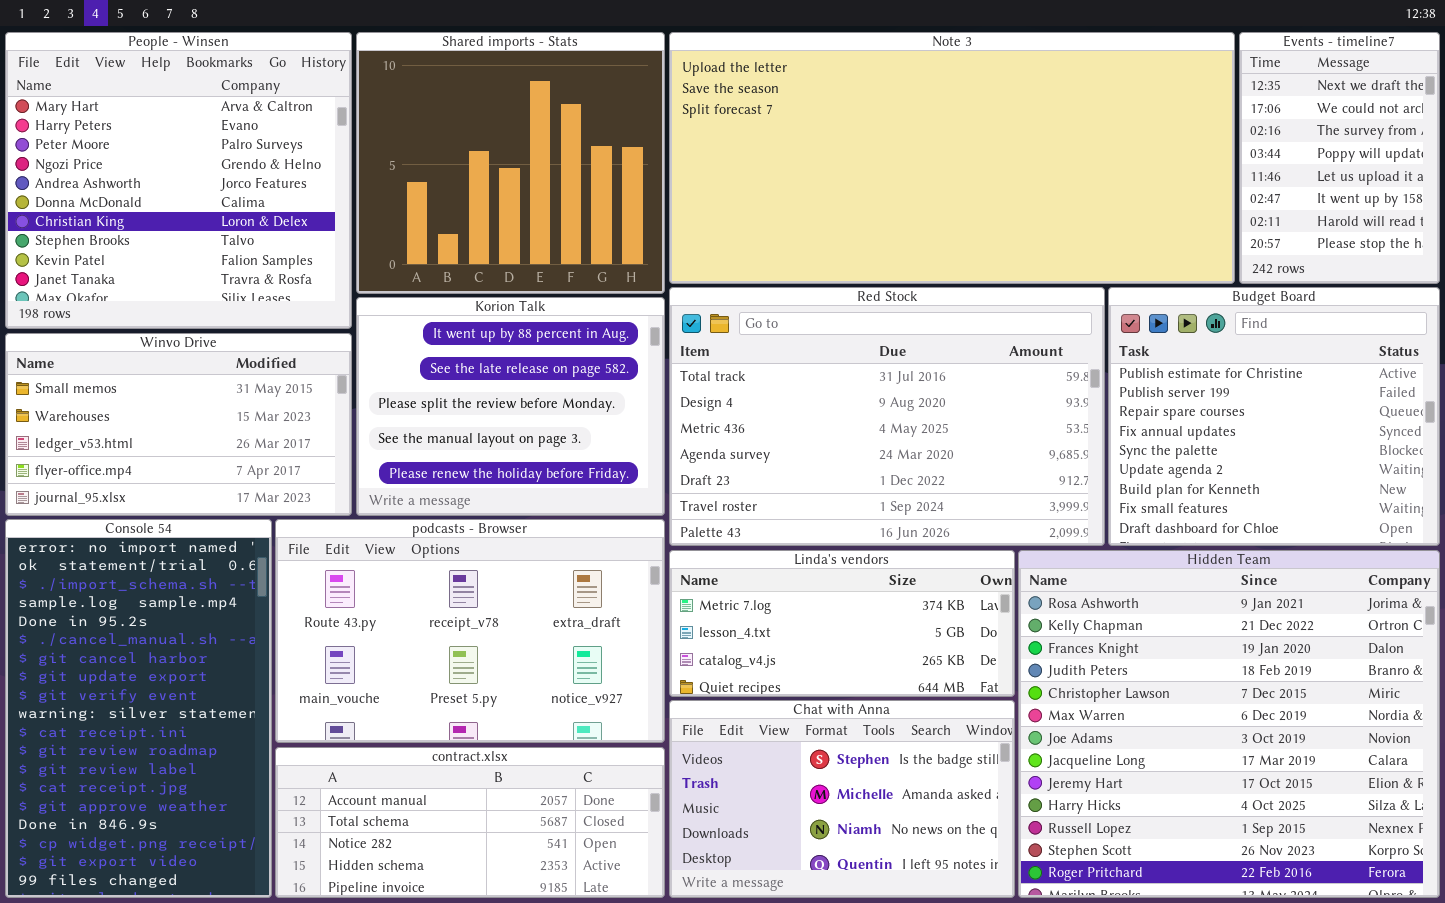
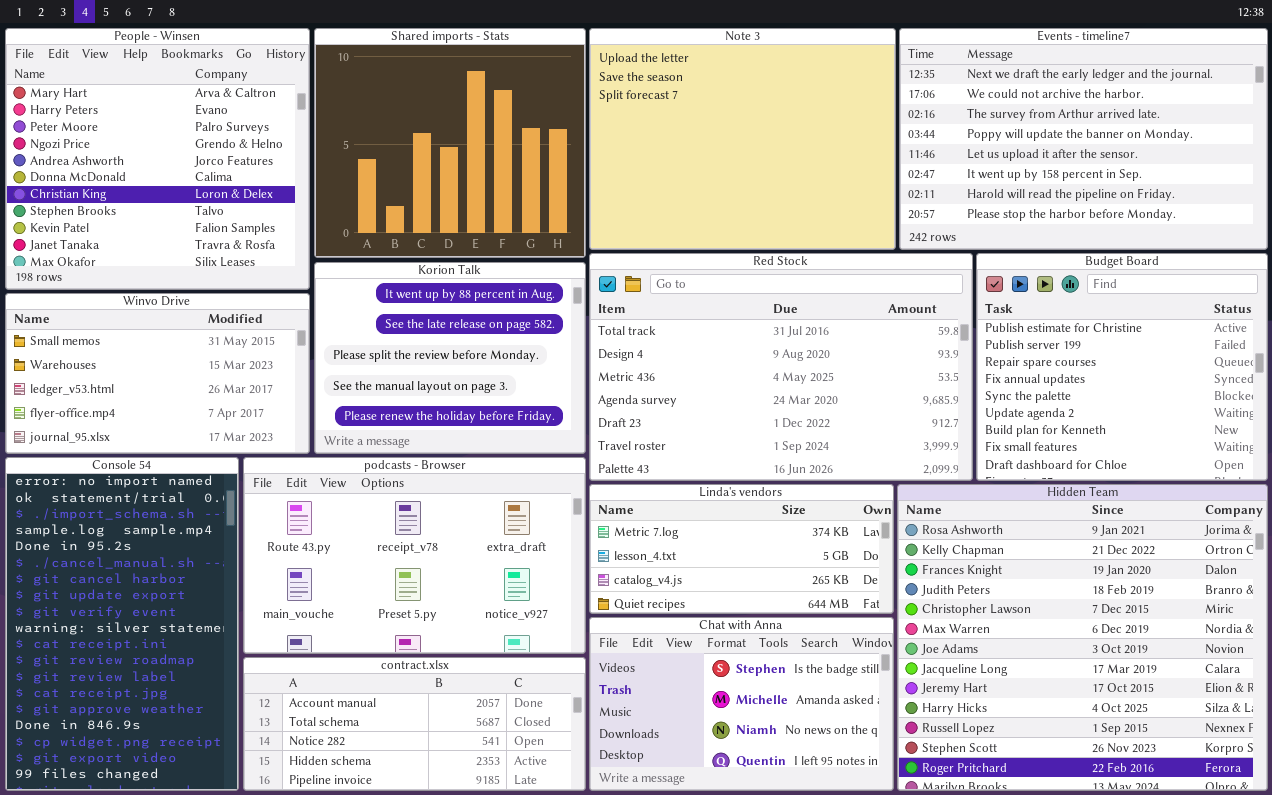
Note 3: [669,32,1235,284] -> [589,28,896,250], resized
Events - timeline7: [1239,32,1440,284] -> [899,28,1268,250], resized

